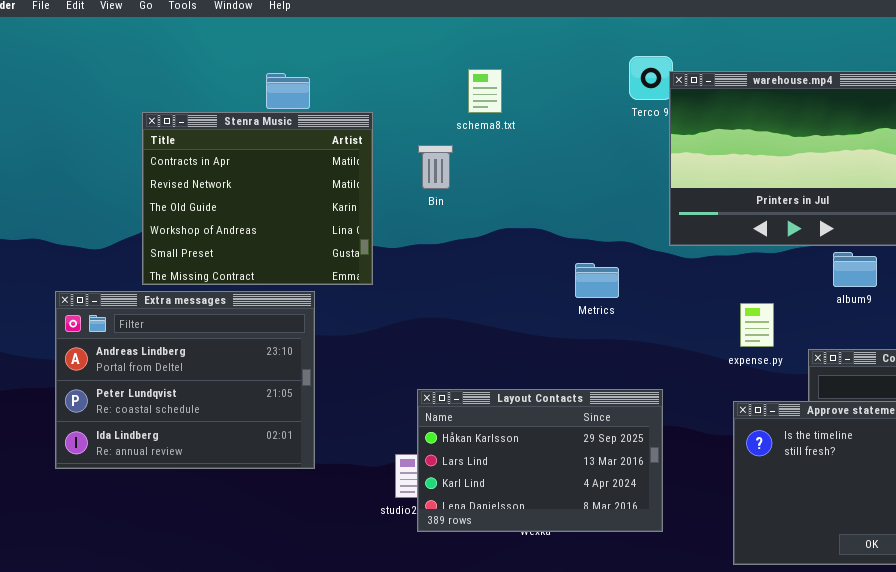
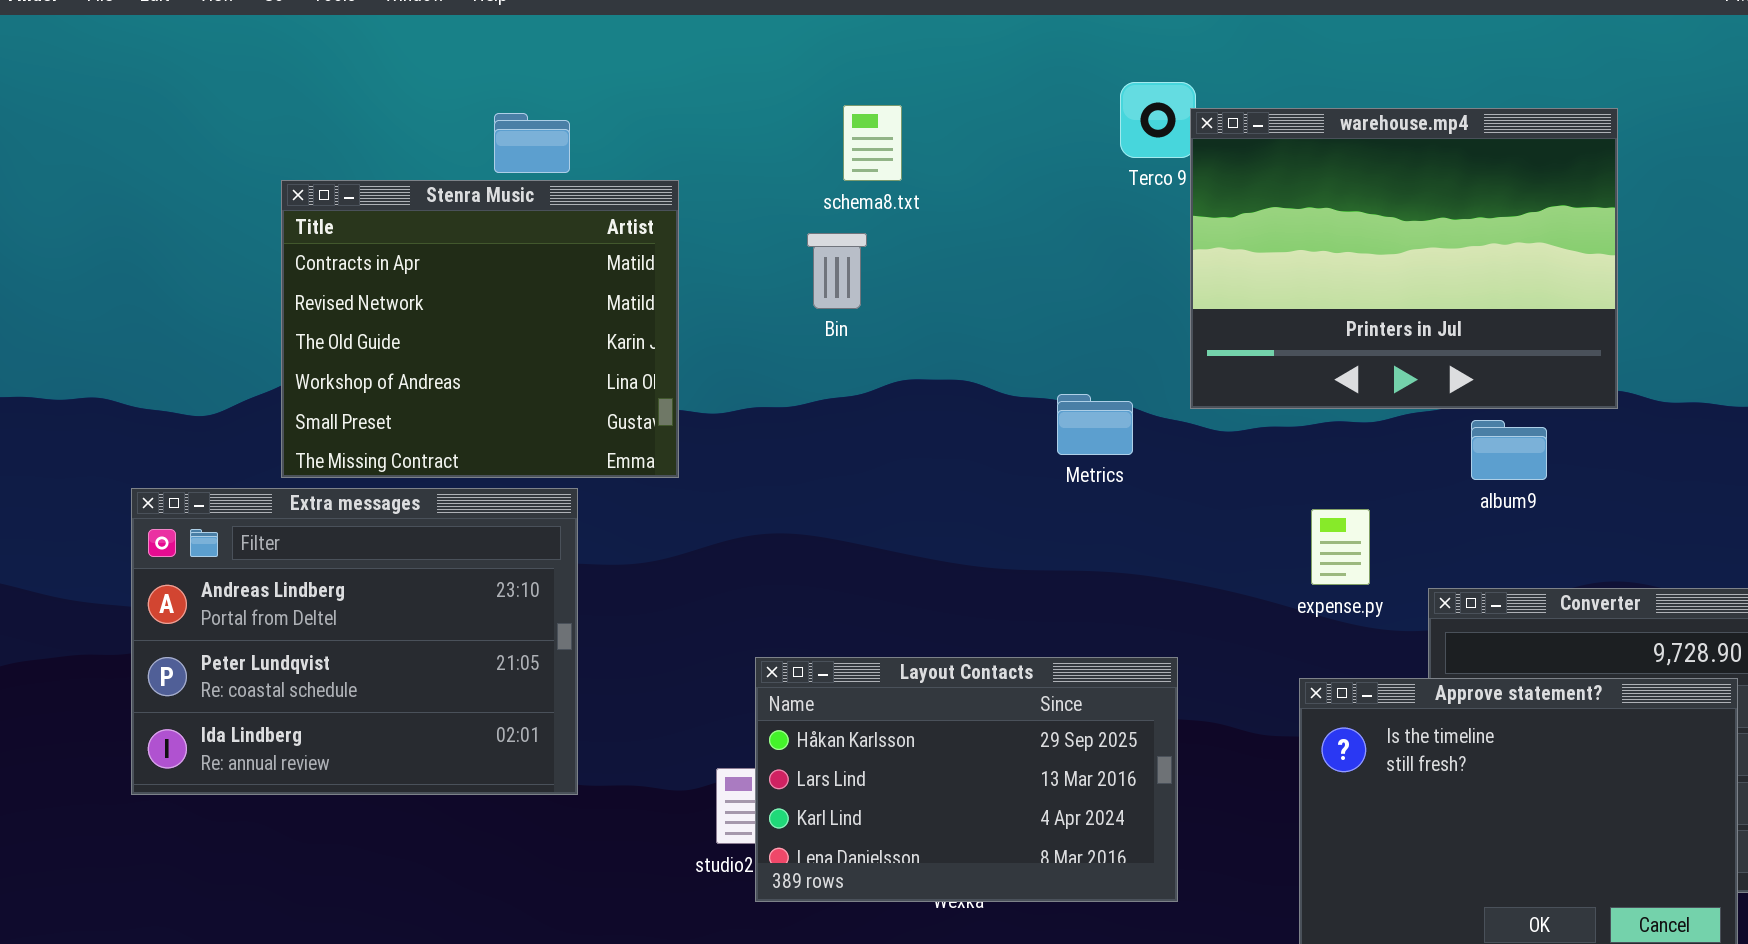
Bin: [418,145,453,189] -> [807,233,867,309], moved
Metrics: [575,263,619,298] -> [1057,394,1133,455], moved

